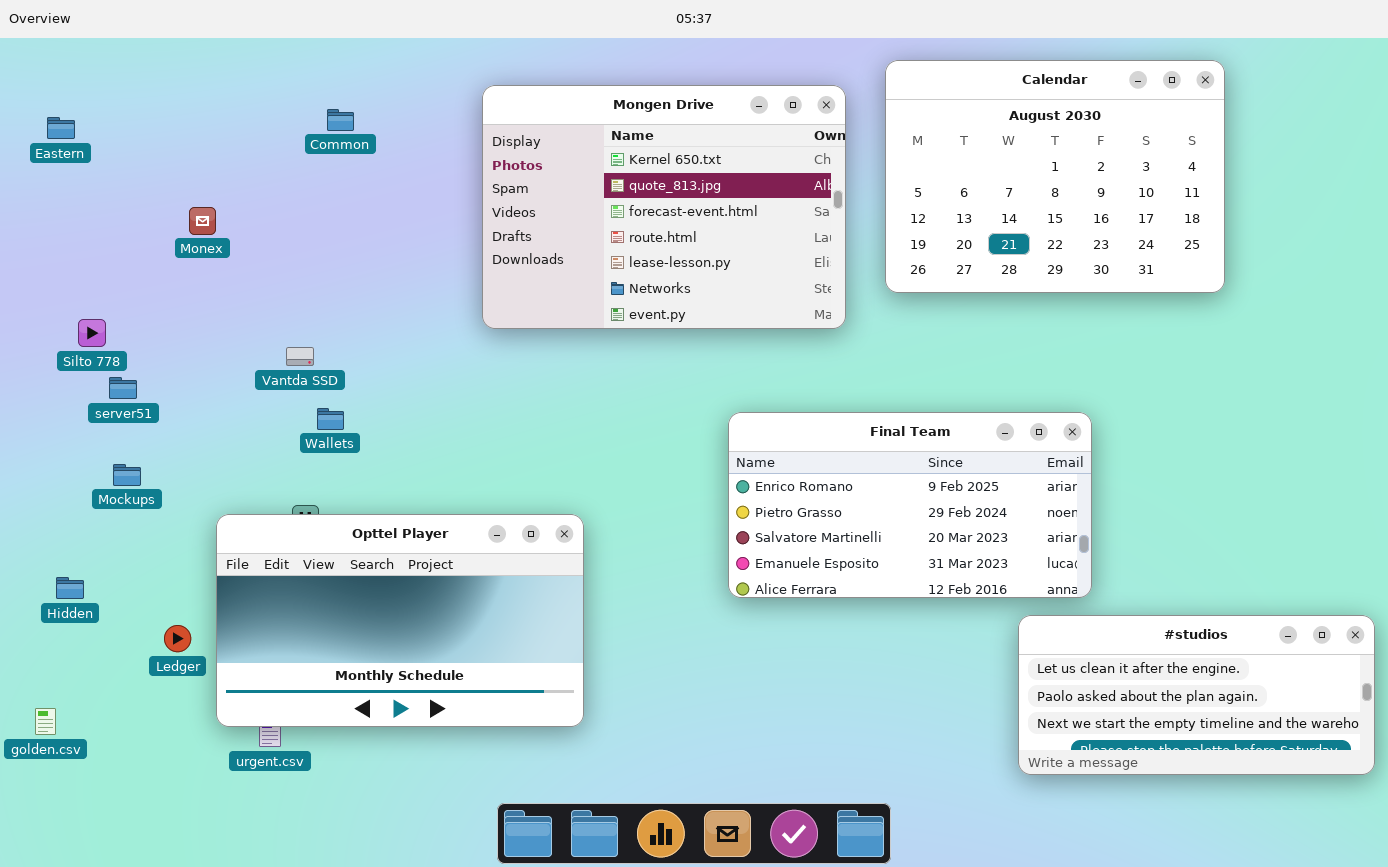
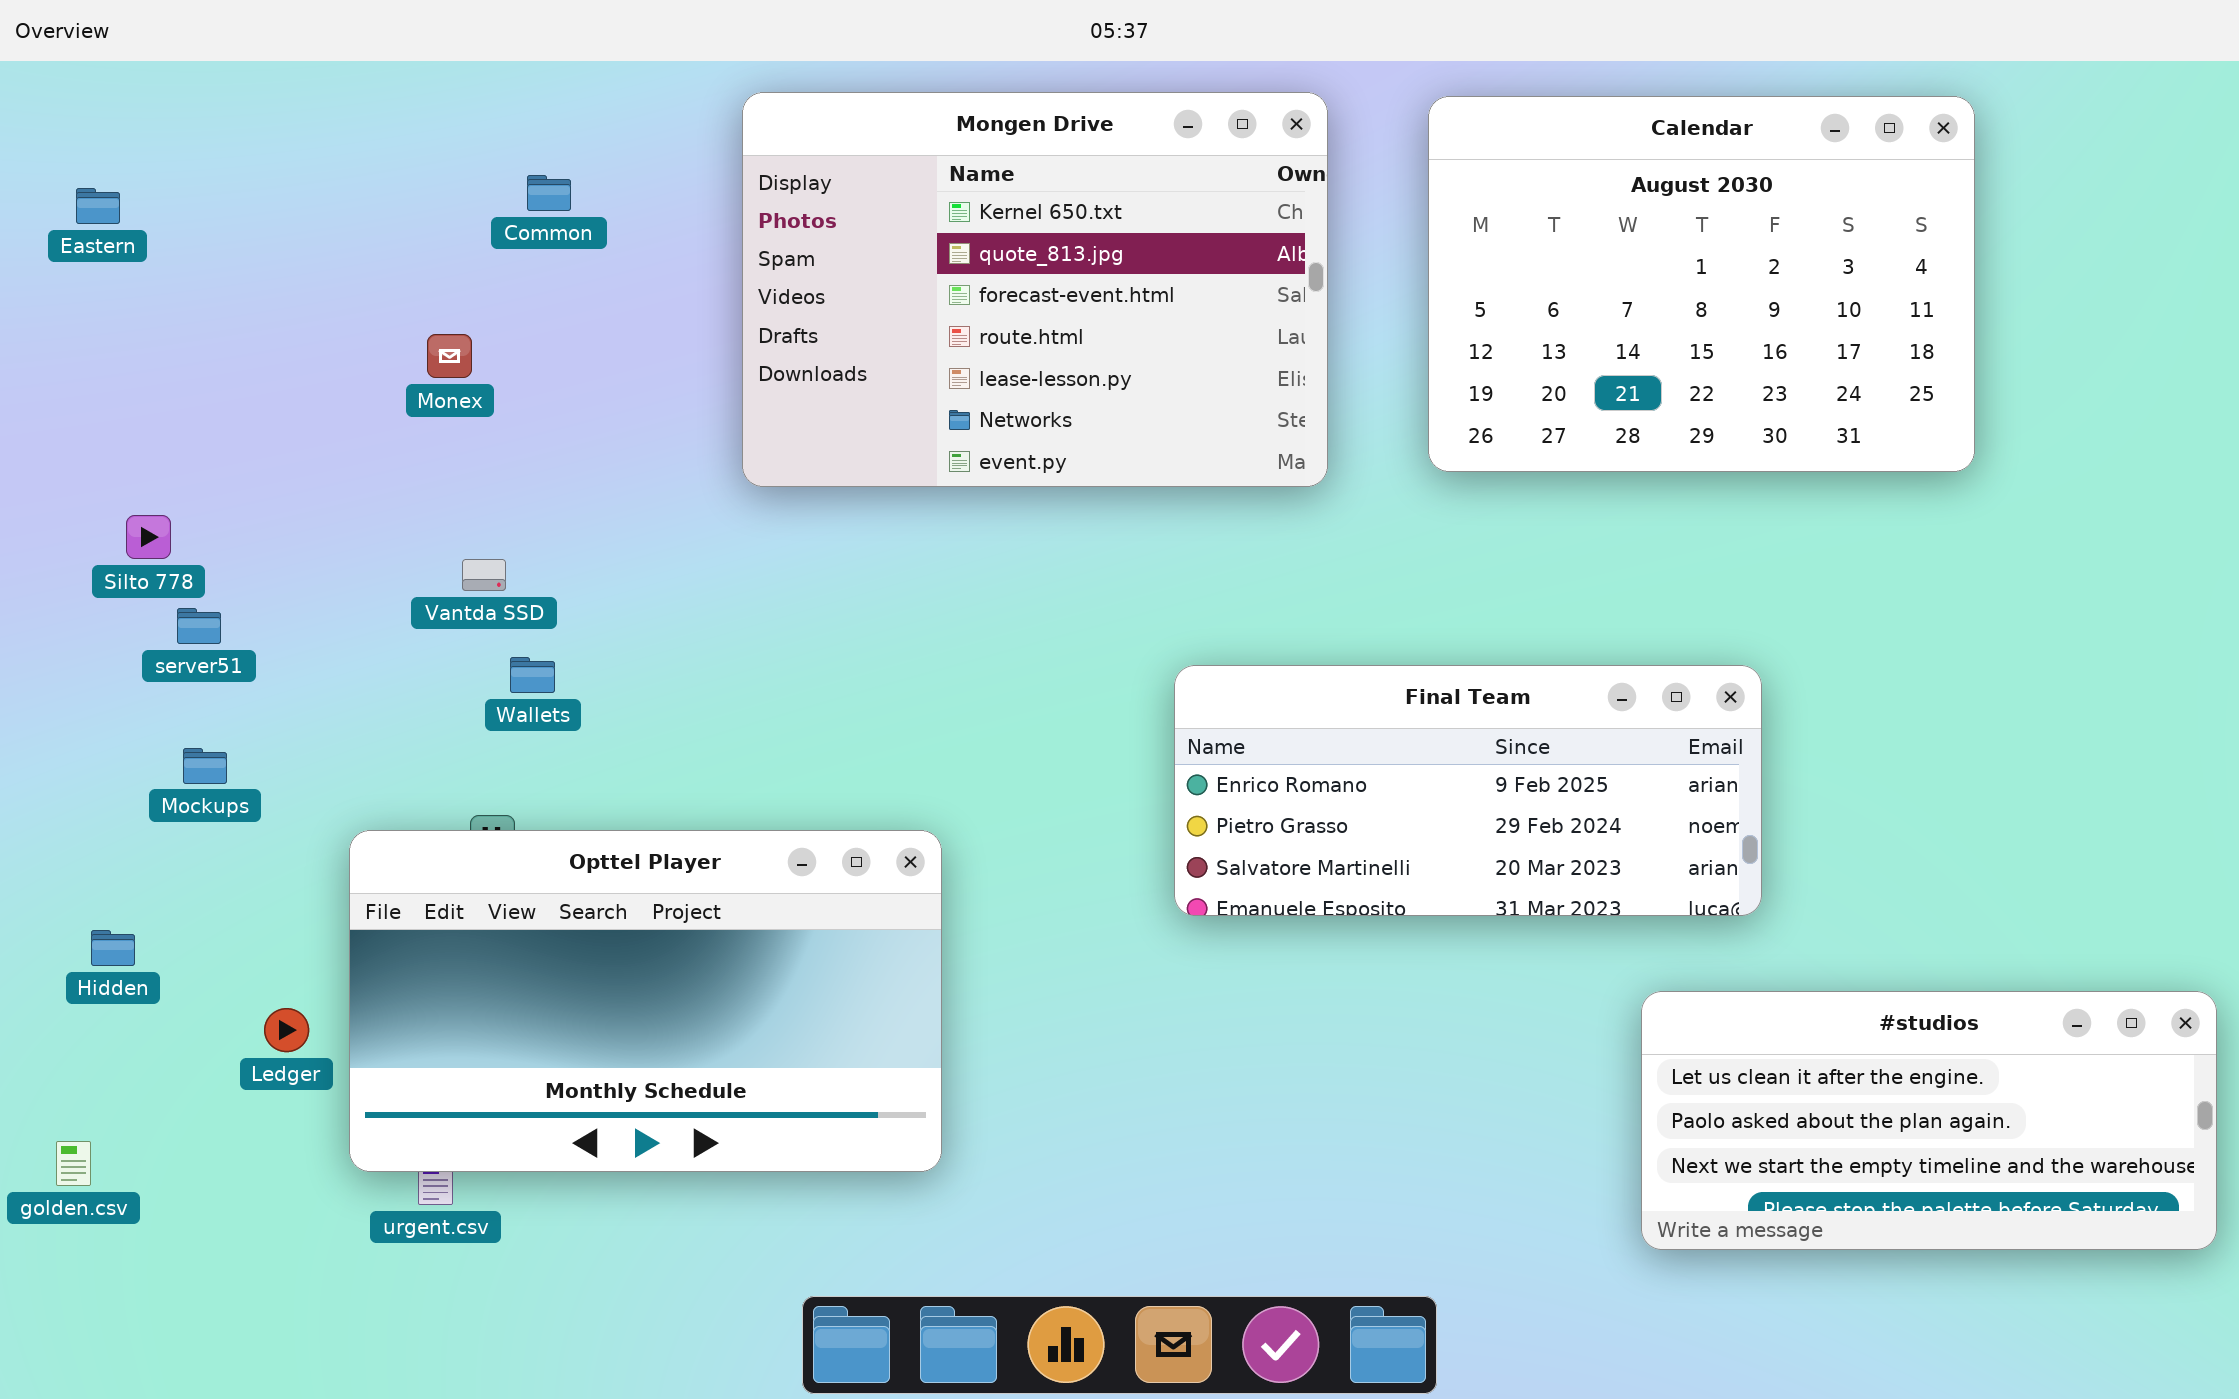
Mongen Drive: [482,85,846,329] -> [742,92,1328,487], moved
Monex: [189,207,216,235] -> [427,334,472,378], moved
Final Team: [728,412,1092,598] -> [1174,665,1762,916], resized

